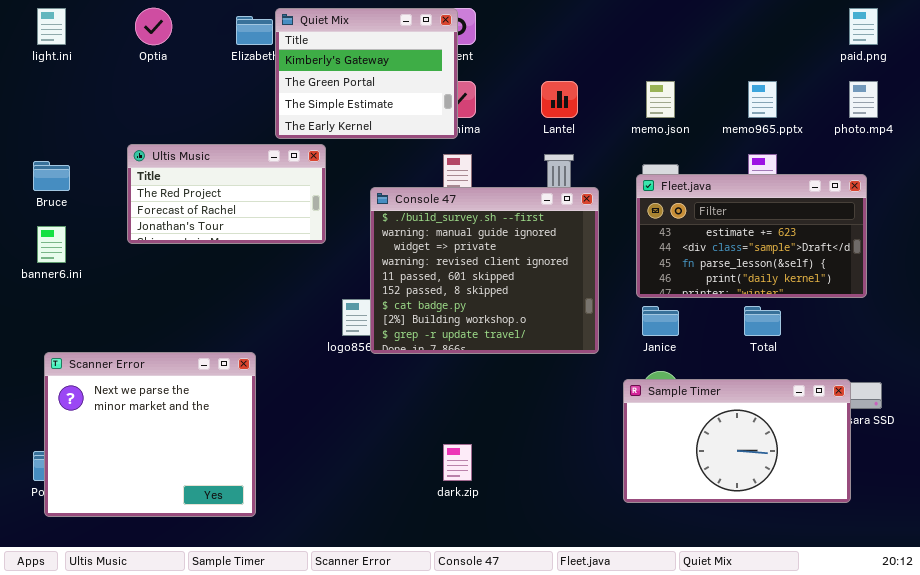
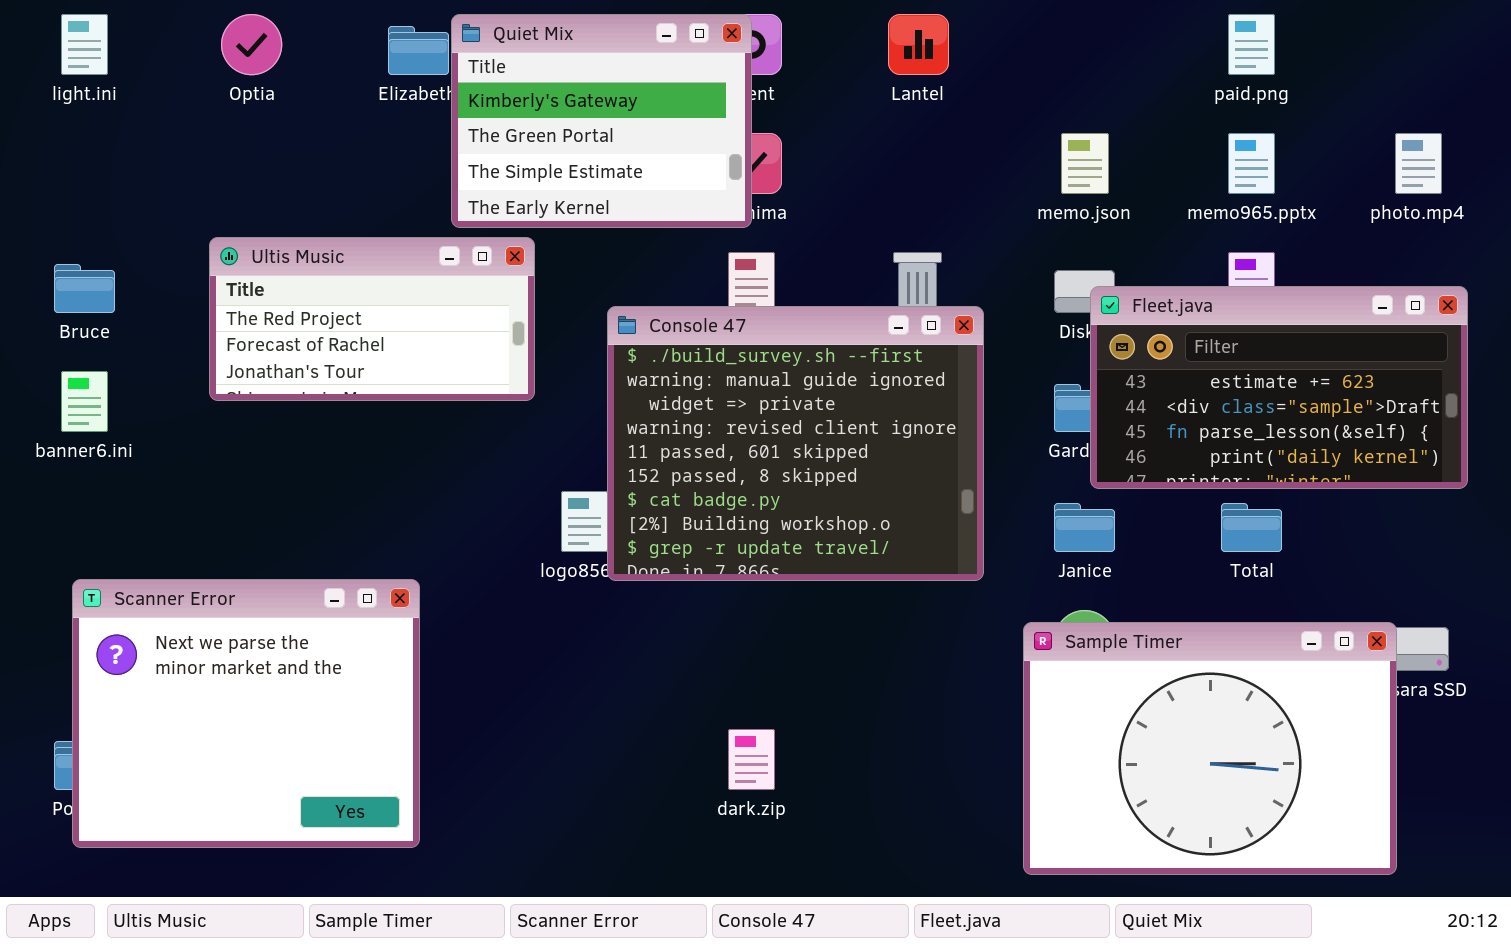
paid.png: [849,8,878,45] -> [1228,14,1275,75], moved
Lantel: [541,81,578,118] -> [888,14,949,75], moved
Fleet.java: [636,174,867,298] -> [1090,286,1468,489], moved
Sample Timer: [623,379,851,503] -> [1023,622,1397,875], resized

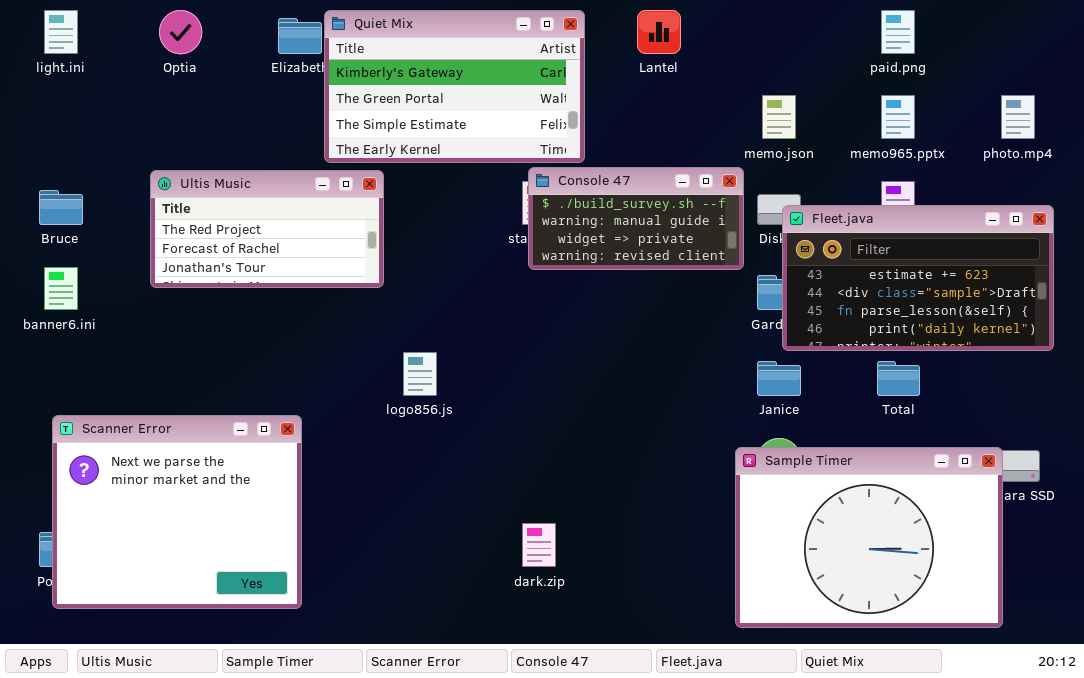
Quiet Mix: [451,14,752,228] -> [324,10,585,163], resized
Console 47: [607,306,984,581] -> [528,167,744,270], moved, resized

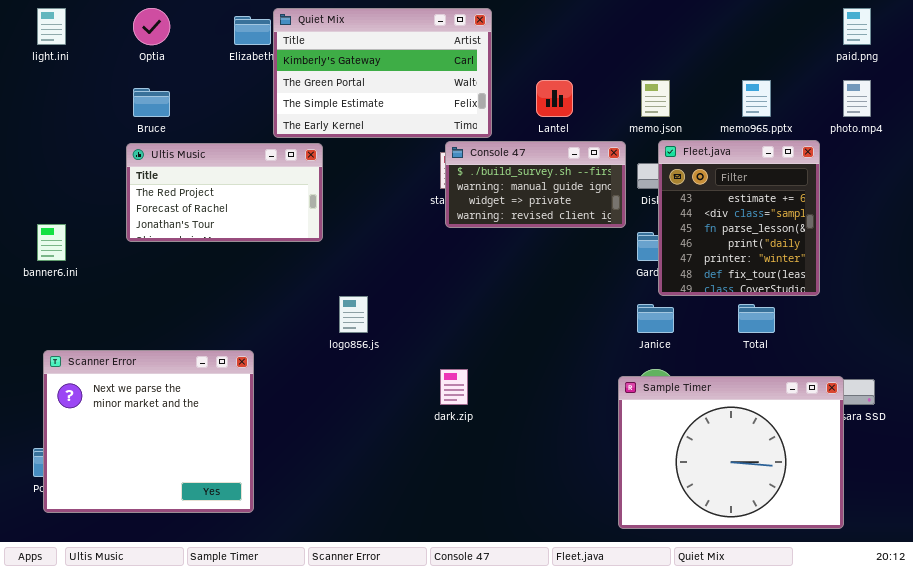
Lantel: [637,10,681,54] -> [536,80,573,117], moved
paid.png: [881,10,915,54] -> [843,8,871,45], moved
Bruce: [39,190,83,225] -> [133,88,170,117], moved
Fleet.java: [782,205,1054,351] -> [658,140,820,296], resized
dark.zip: [522,523,556,567] -> [440,369,468,405], moved

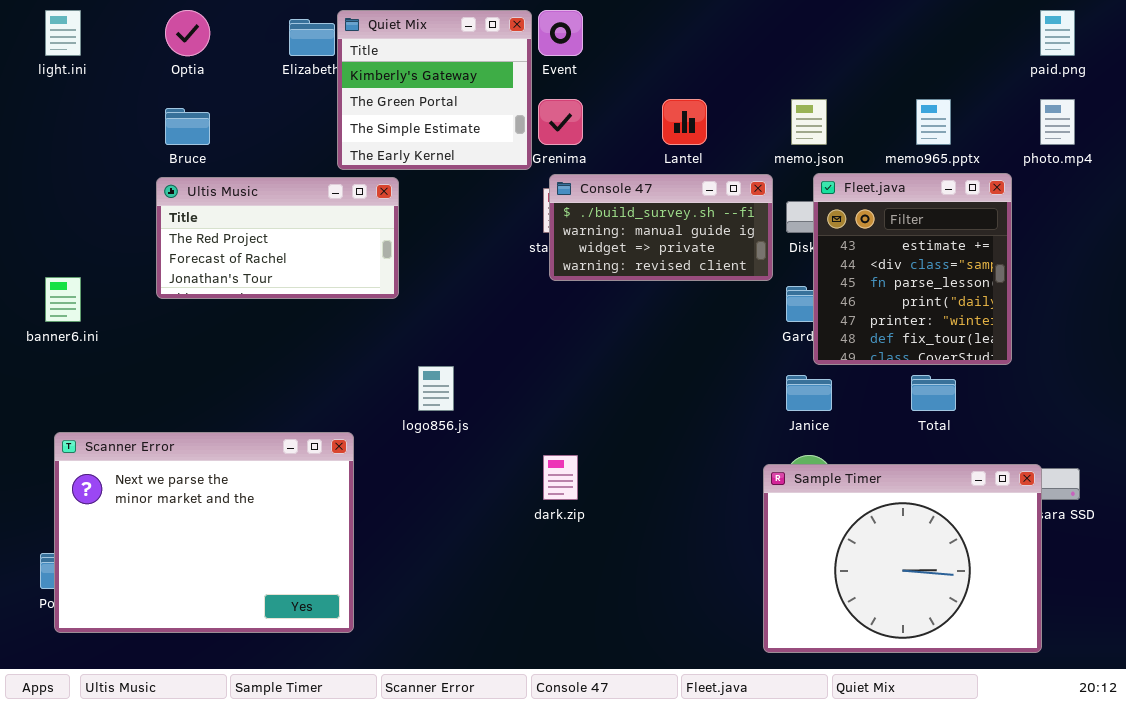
Quiet Mix: [273,8,492,138] -> [337,10,532,170], resized
Scanner Error: [43,350,254,513] -> [54,432,354,633], resized

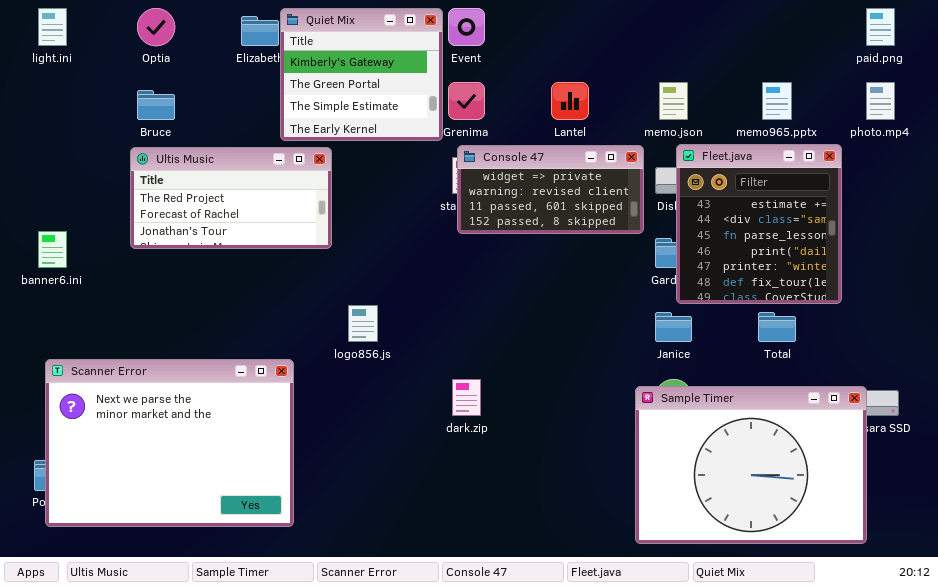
Console 47: [549,174,773,281] -> [457,145,644,234], scrolled down 2 rows

